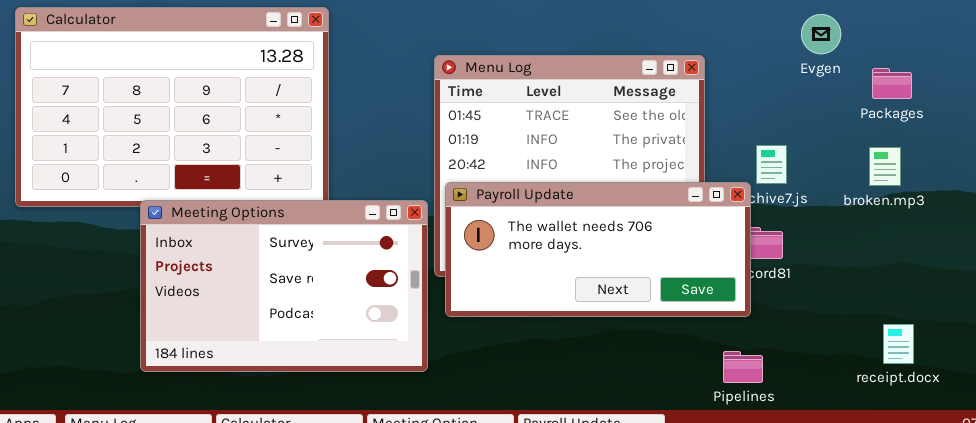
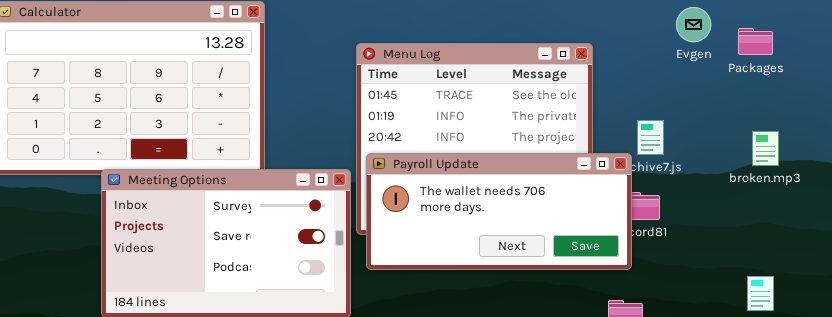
Packages: [872,68,912,99] -> [738,28,773,55], moved
broken.mp3: [869,147,901,186] -> [752,131,779,166], moved

